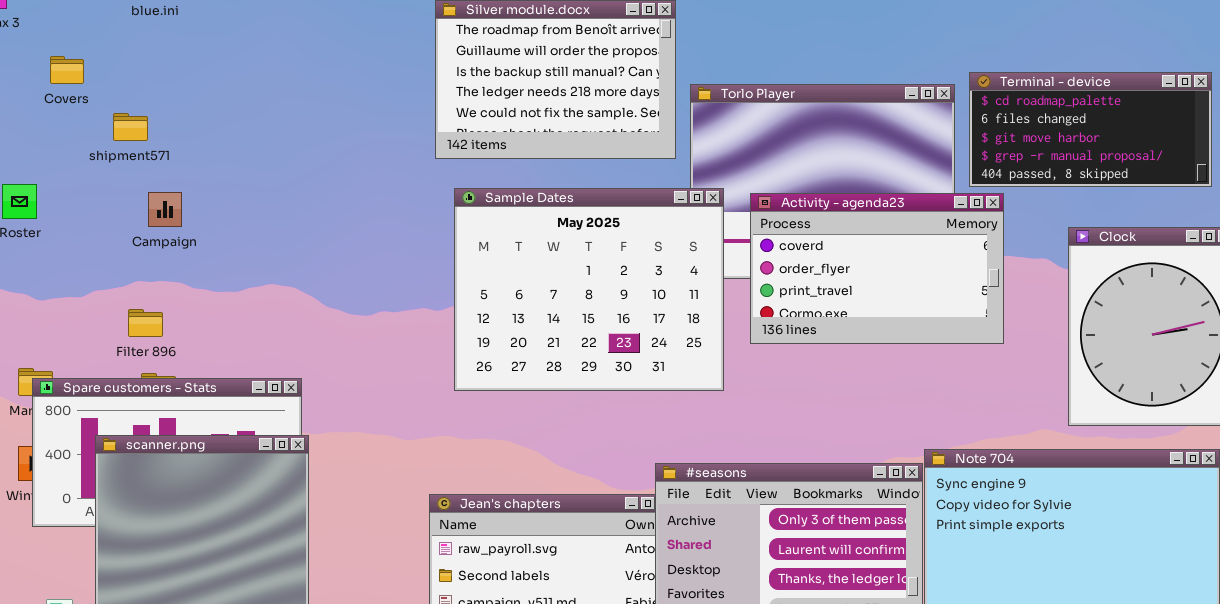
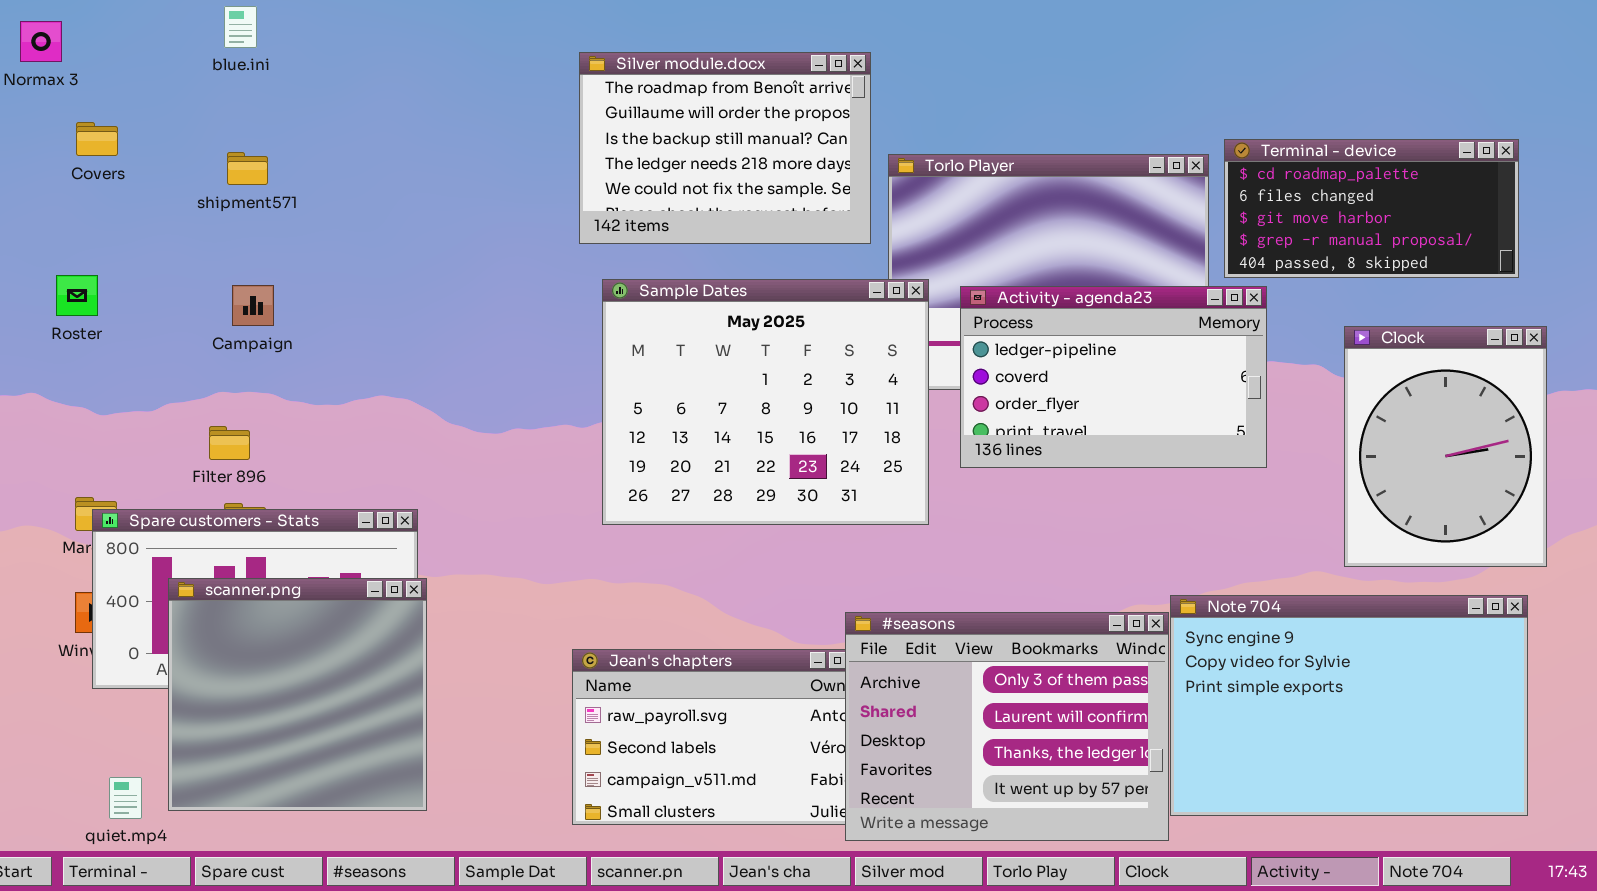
Covers: [50,56,84,84] -> [76,122,118,156], moved
shipment571: [113,113,148,141] -> [227,152,268,185], moved
Activity - agenda23: [750,193,1004,344] -> [960,286,1267,468], scrolled up 1 row

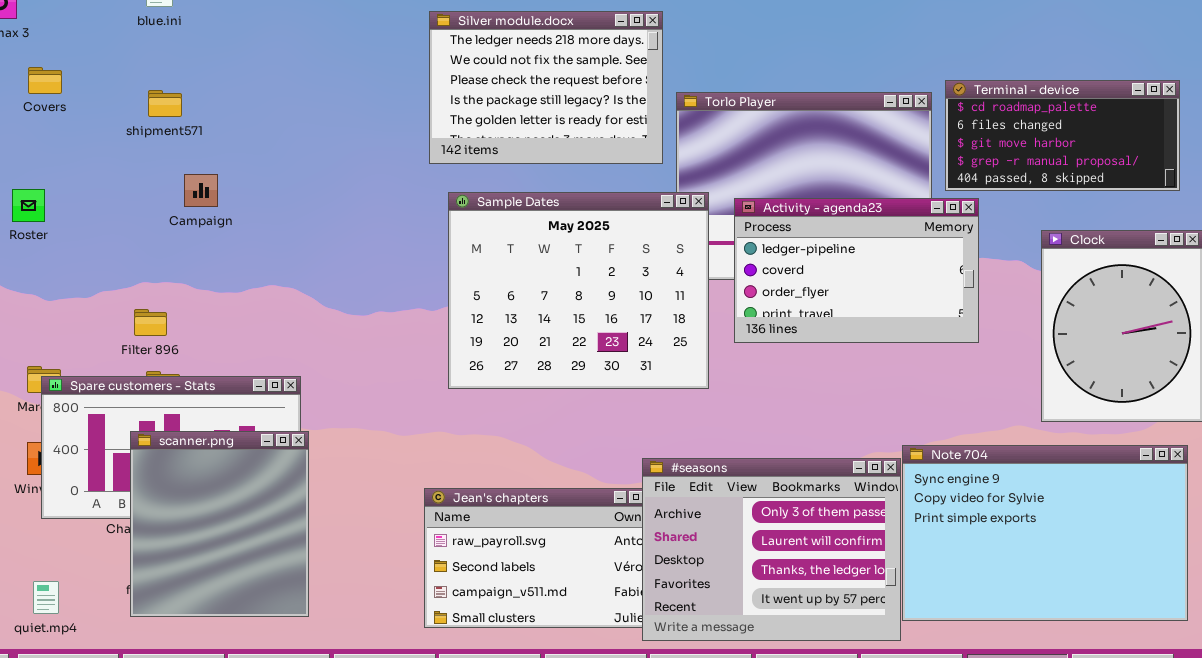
Silver module.docx: [579,52,871,244] -> [429,11,663,164], scrolled down 3 rows
Campaign: [232,285,274,326] -> [184,174,218,207], moved
scanner.png: [168,578,427,811] -> [130,431,309,617], resized
quiet.mp4: [109,777,142,819] -> [33,581,59,614], moved

